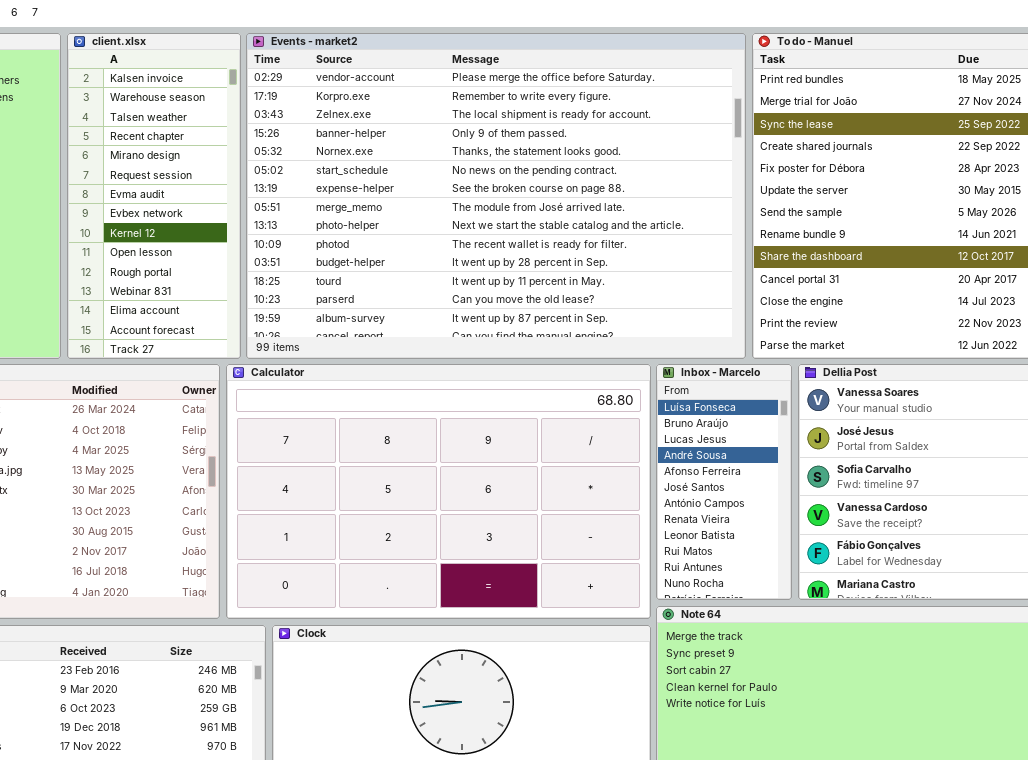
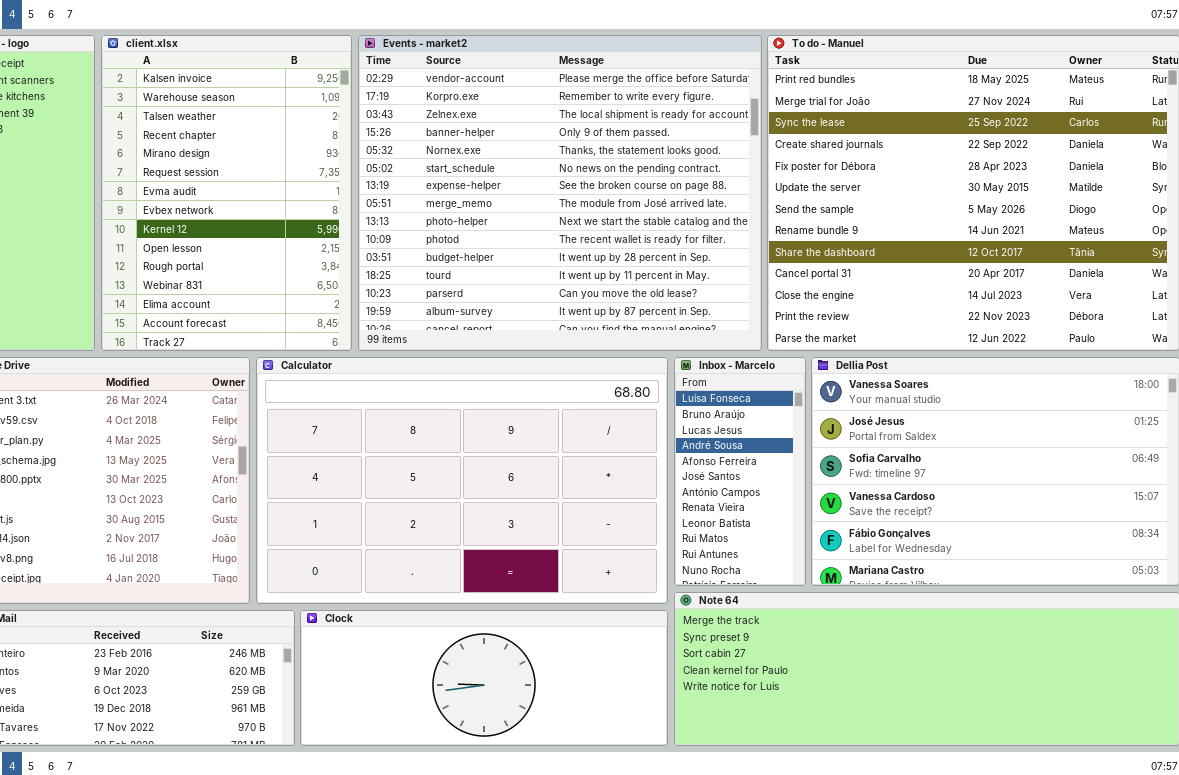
client.xlsx: [67,33,241,359] -> [101,35,352,351], resized
Events - market2: [246,33,746,359] -> [358,35,762,351], resized

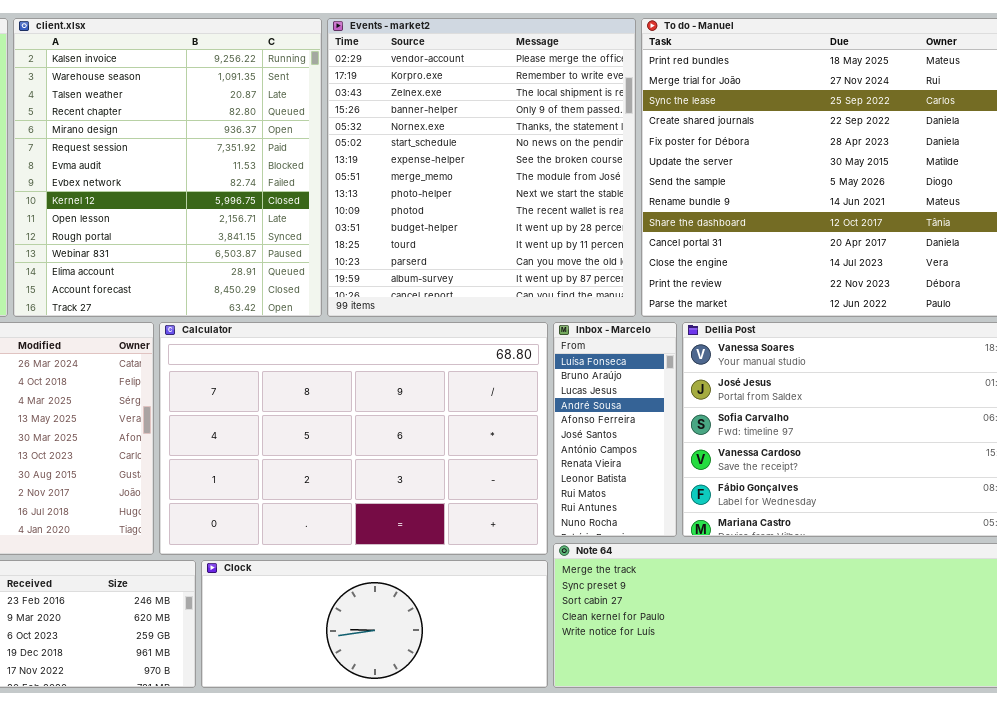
client.xlsx: [101,35,352,351] -> [13,18,322,317], resized
Events - market2: [358,35,762,351] -> [327,18,636,317], resized

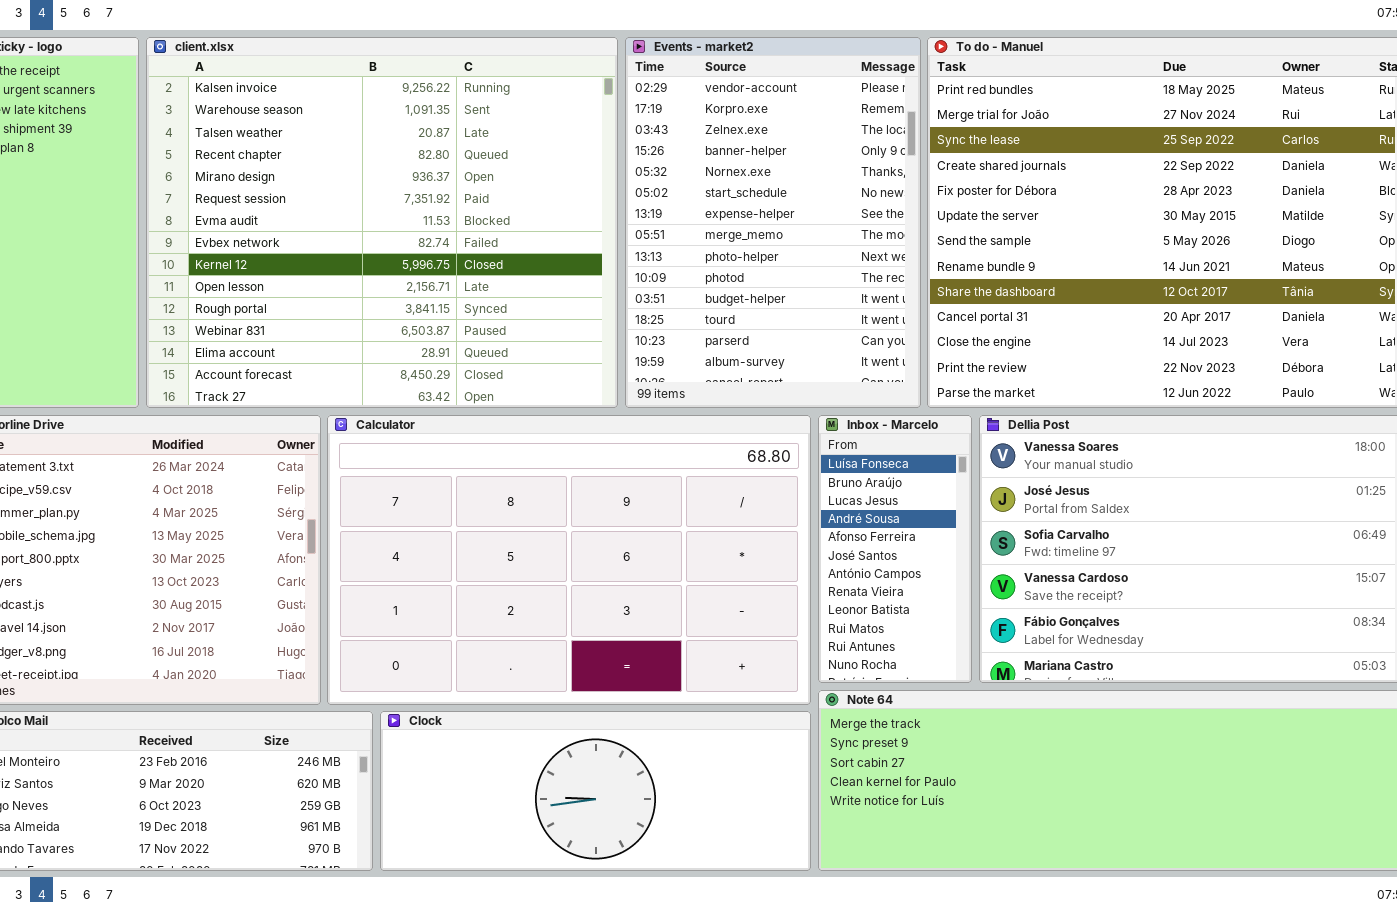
client.xlsx: [13,18,322,317] -> [146,37,618,408], resized
Events - market2: [327,18,636,317] -> [625,37,921,408], resized

